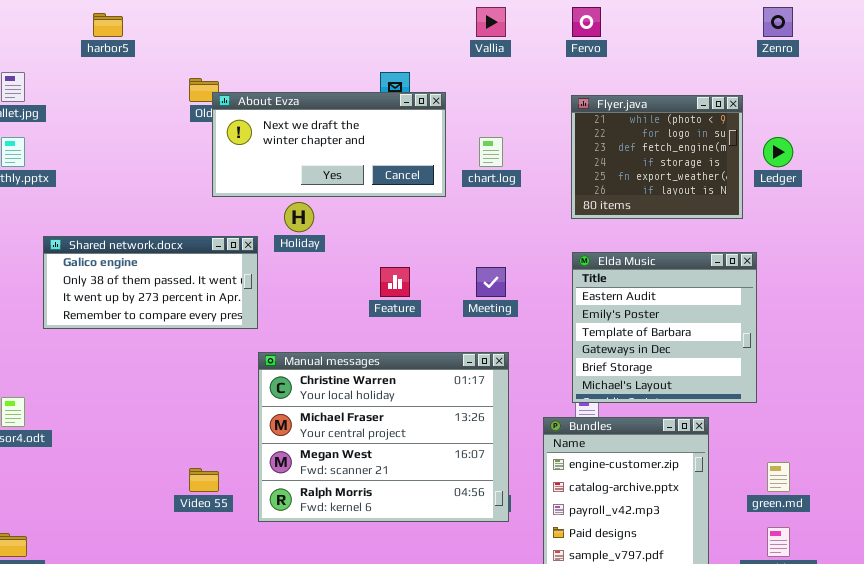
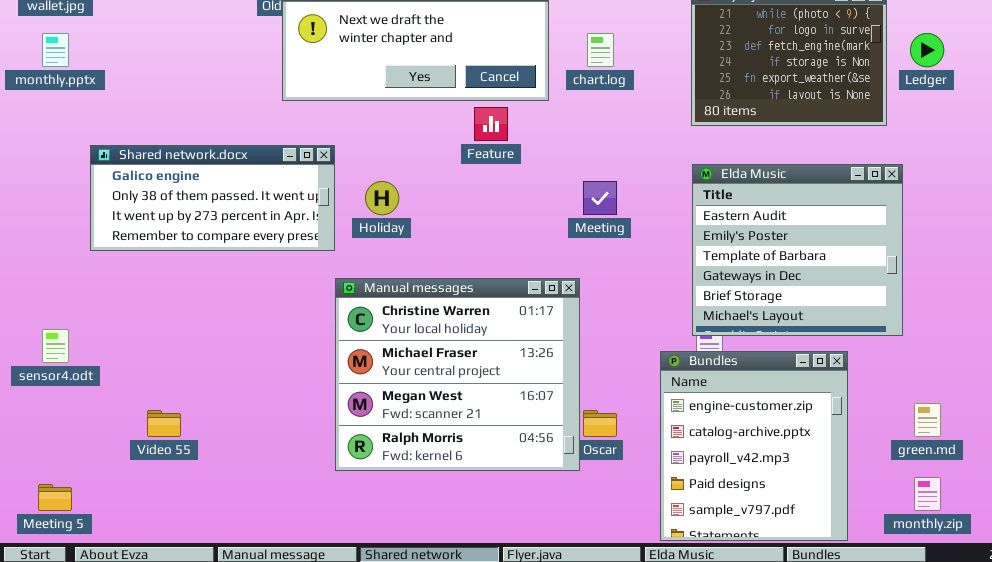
Holiday: [284,202,314,232] -> [365,181,399,215], moved
Feature: [380,267,410,297] -> [474,107,508,141], moved
Manual messages: [258,352,509,522] -> [335,278,580,471], resized
Video 55: [189,468,219,492] -> [147,410,181,437], moved

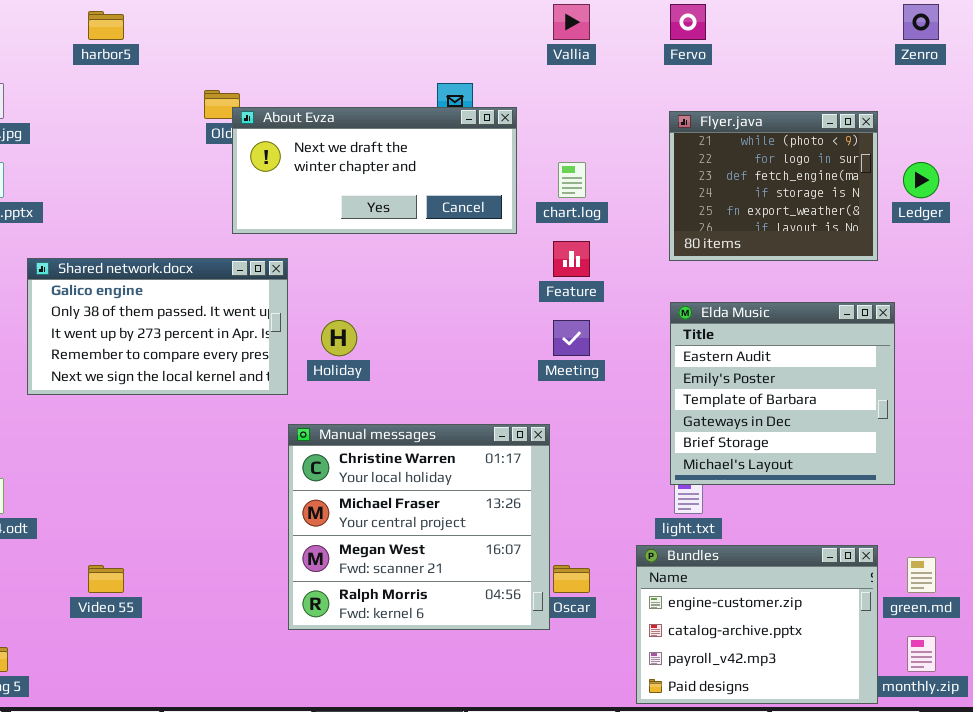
Feature: [474,107,508,141] -> [553,241,590,277], moved
Shared network.docx: [90,145,335,251] -> [27,258,288,395], resized
Bundles: [660,351,848,541] -> [636,545,878,704], resized

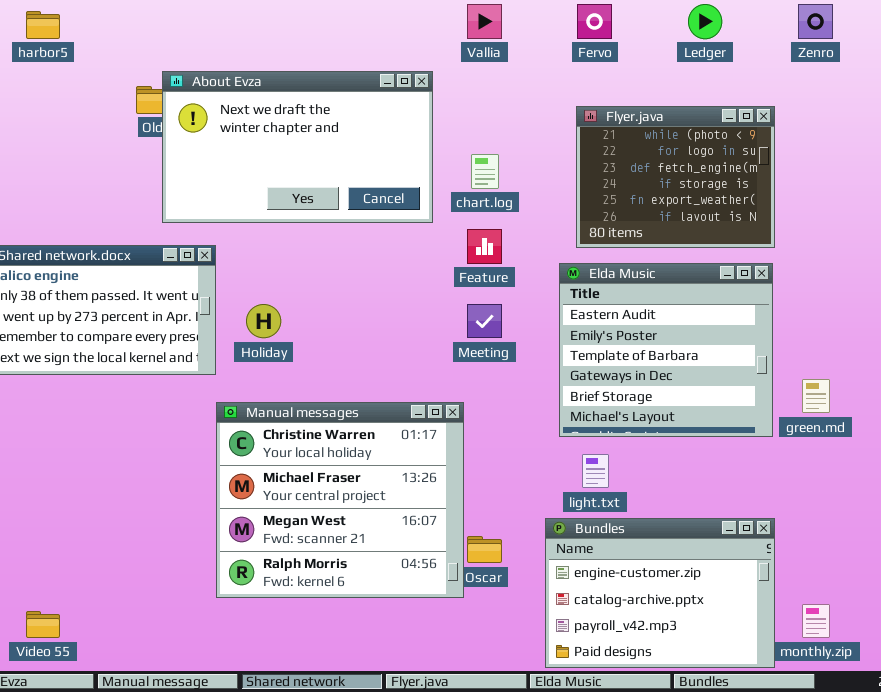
About Evza: [232,107,517,234] -> [162,71,433,223], resized
Ledger: [903,162,939,198] -> [688,4,722,39], moved
Elda Music: [670,302,895,485] -> [559,263,773,437], moved
green.md: [907,557,936,593] -> [802,379,830,413], moved
Video 55: [88,565,124,593] -> [26,611,60,638], moved

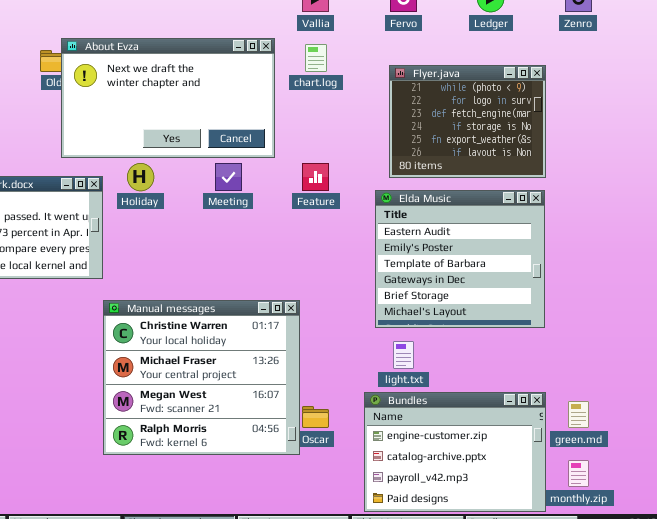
chart.log: [471,154,499,189] -> [305,44,327,72], moved
Holiday: [246,304,281,338] -> [127,163,154,191], moved
Meeting: [467,304,502,338] -> [215,163,242,191], moved
green.md: [802,379,830,413] -> [568,401,589,428], moved

